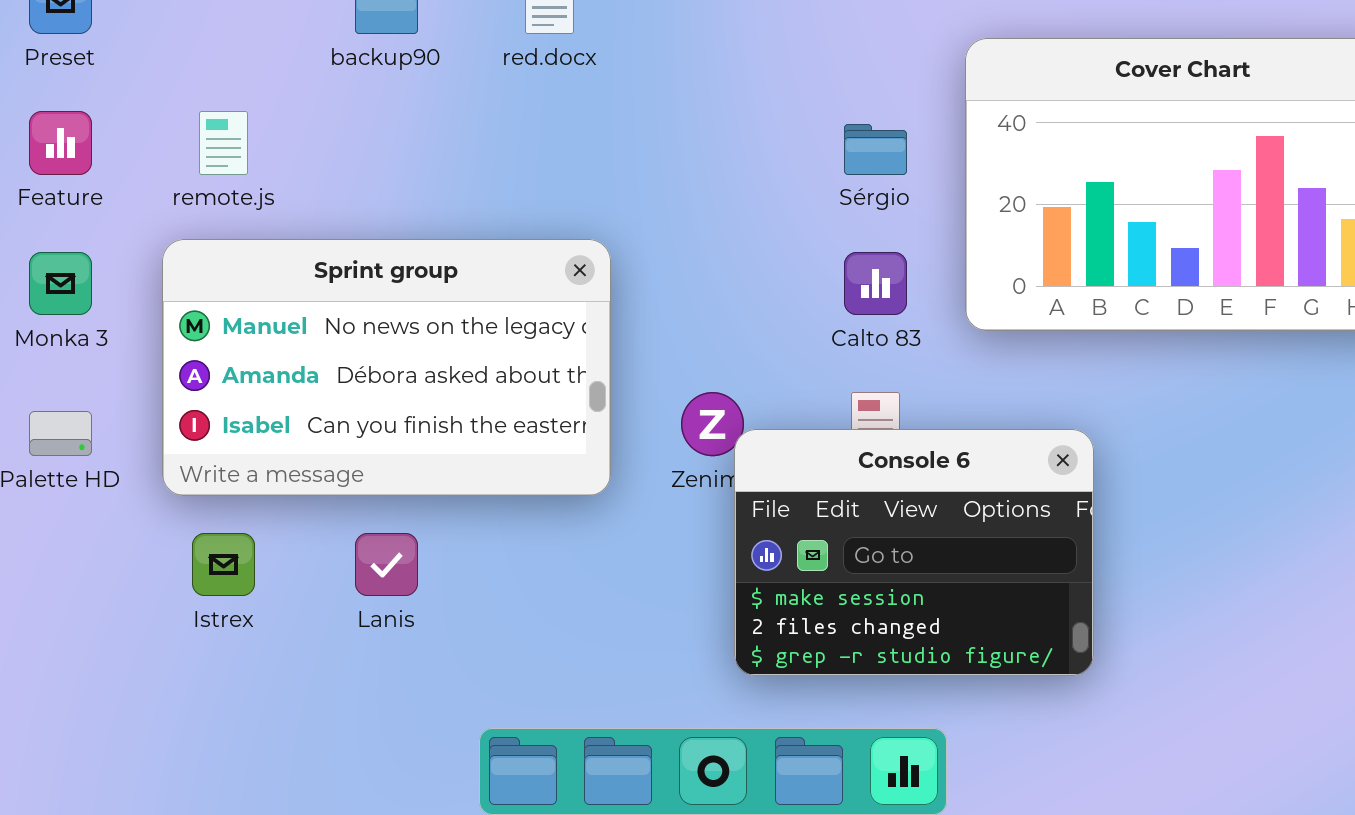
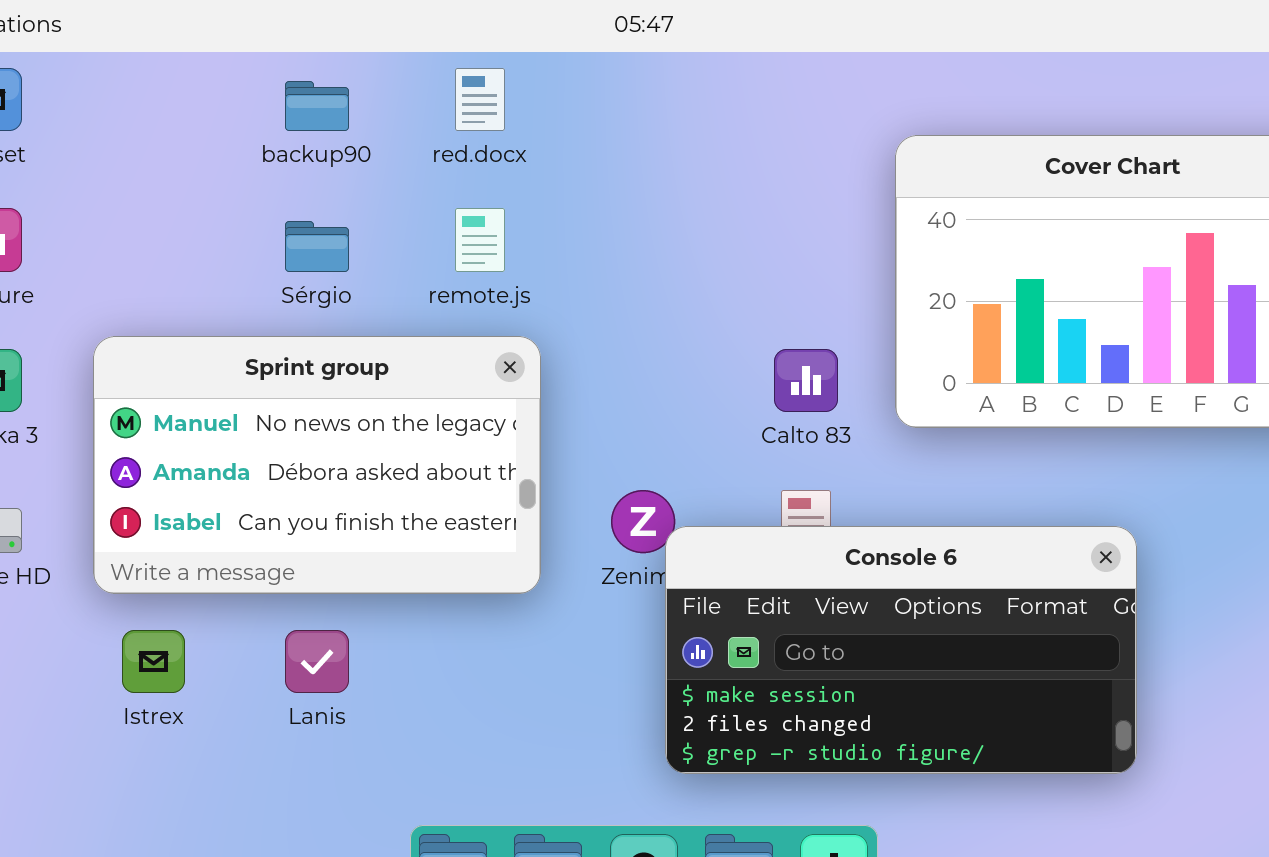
remote.js: [199,111,248,175] -> [455,208,505,272], moved
Sérgio: [844,124,907,175] -> [285,221,349,272], moved
Console 6: [734,429,1094,676] -> [665,526,1137,774], resized

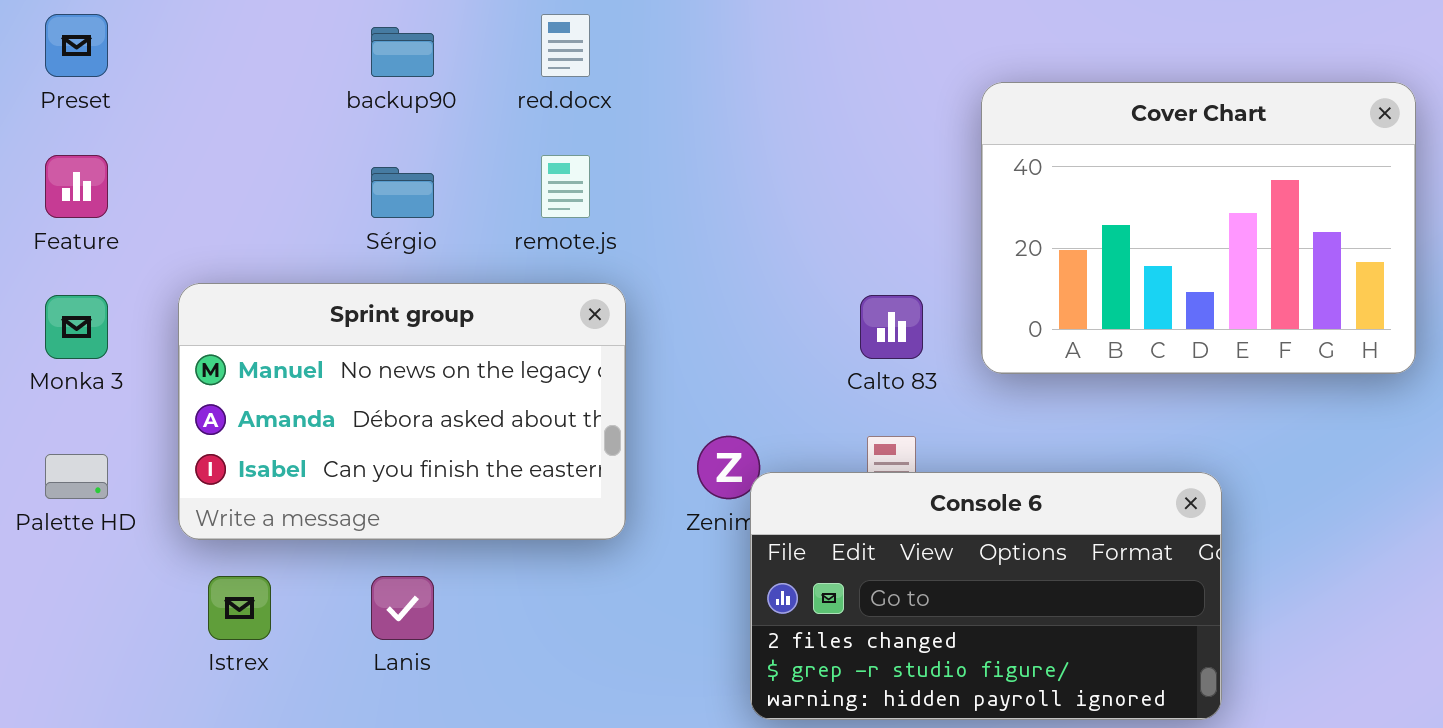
Console 6: [665,526,1137,774] -> [750,472,1222,720], scrolled down 1 row

